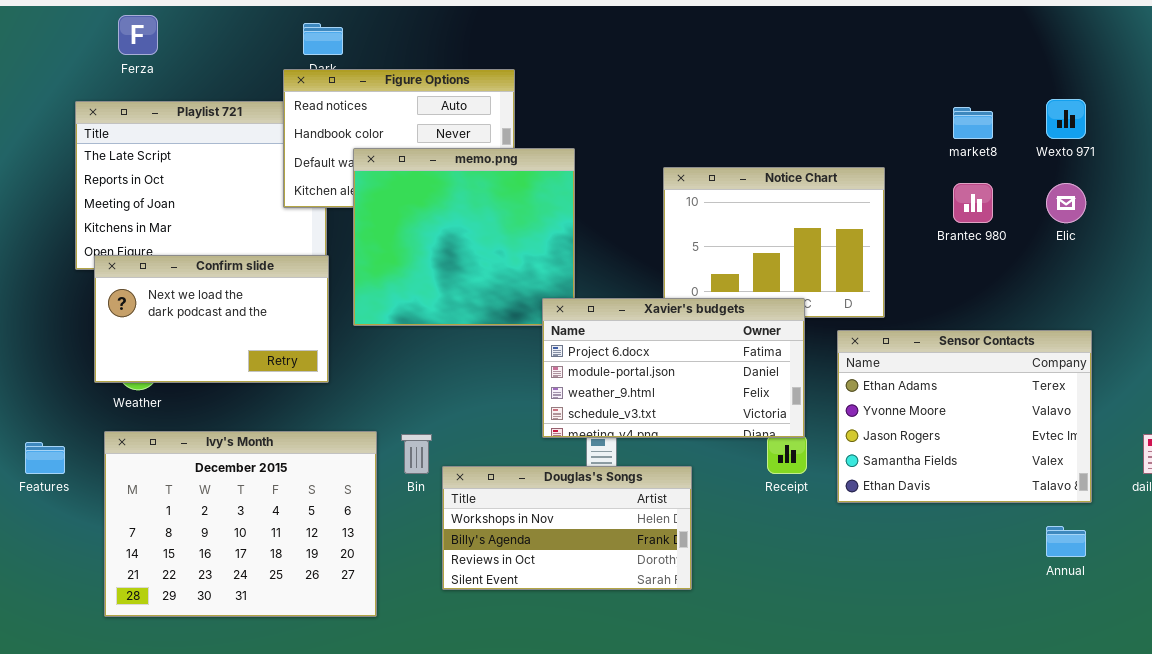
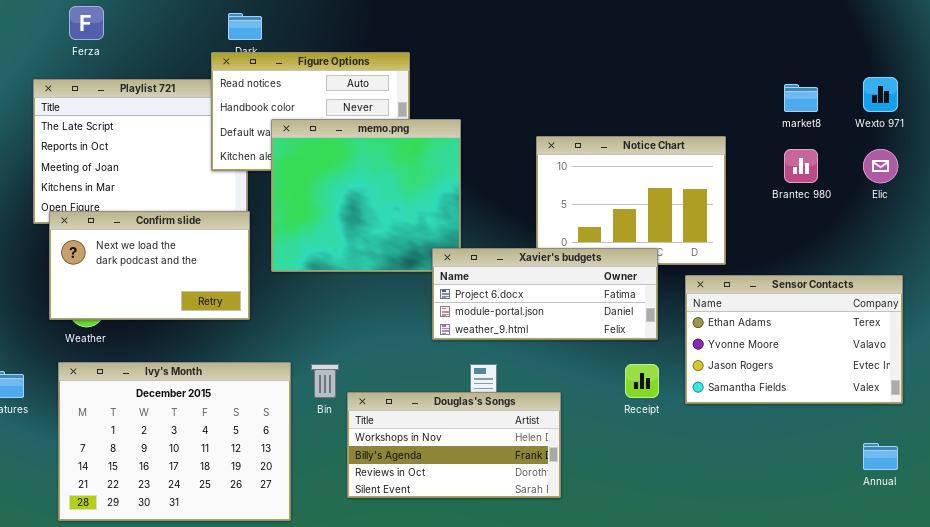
Xavier's budgets: [542,298,805,438] -> [432,248,658,340], resized
Sensor Contacts: [837,330,1092,503] -> [685,275,903,404], resized

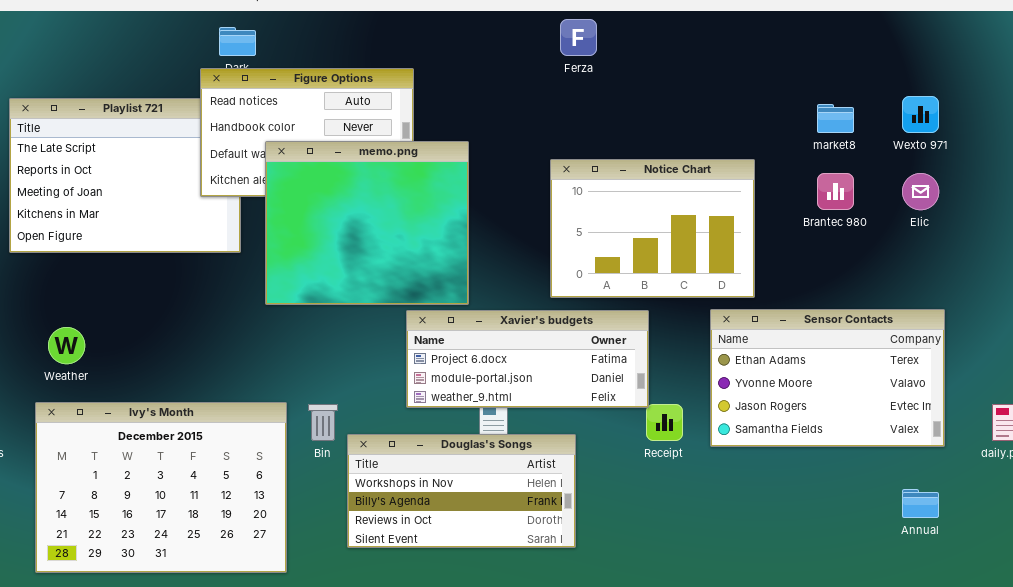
Ferza: [69,6,104,40] -> [560,19,597,56], moved
Confirm slide: [49,211,250,320] -> none, closed
Xavier's budgets: [432,248,658,340] -> [406,310,649,408], moved

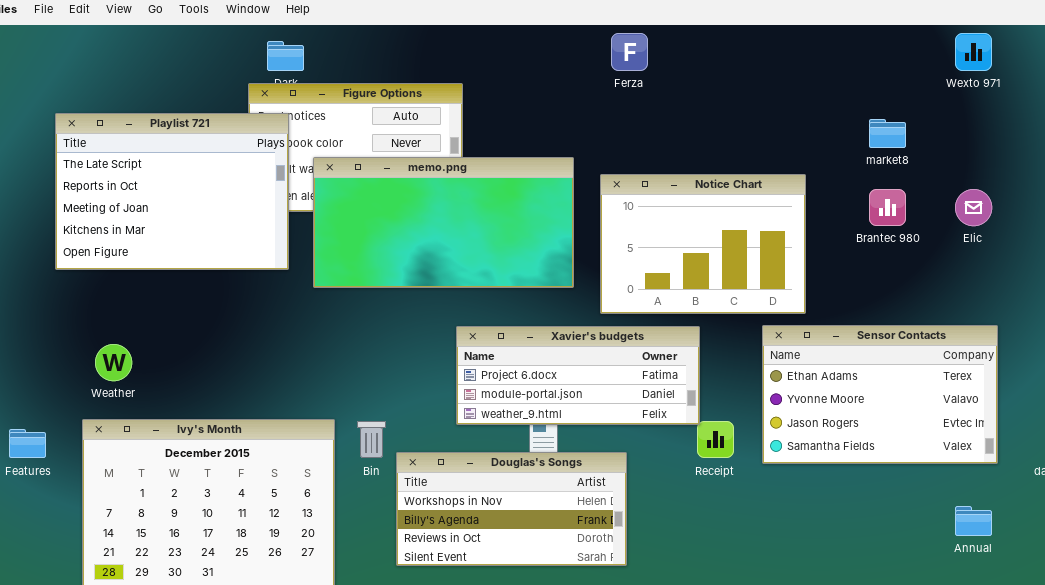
Wexto 971: [902,96,939,133] -> [955,33,992,71], moved
Playlist 721: [9,98,241,253] -> [55,113,289,270], raised
memo.png: [265,141,469,305] -> [313,157,574,288], resized

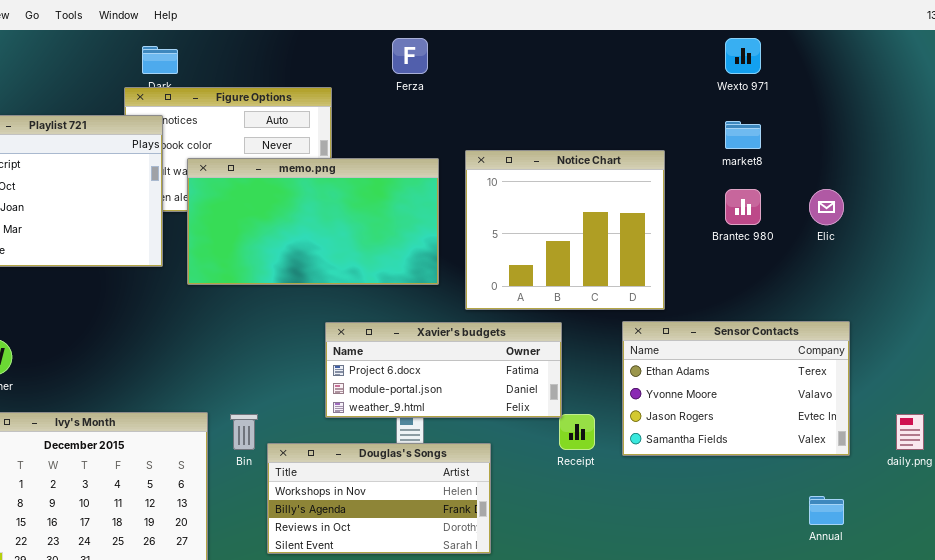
Ferza: [611,33,648,71] -> [392,38,428,74], moved
Wexto 971: [955,33,992,71] -> [725,38,761,74], moved
Notice Chart: [600,174,806,314] -> [465,150,665,310], resized

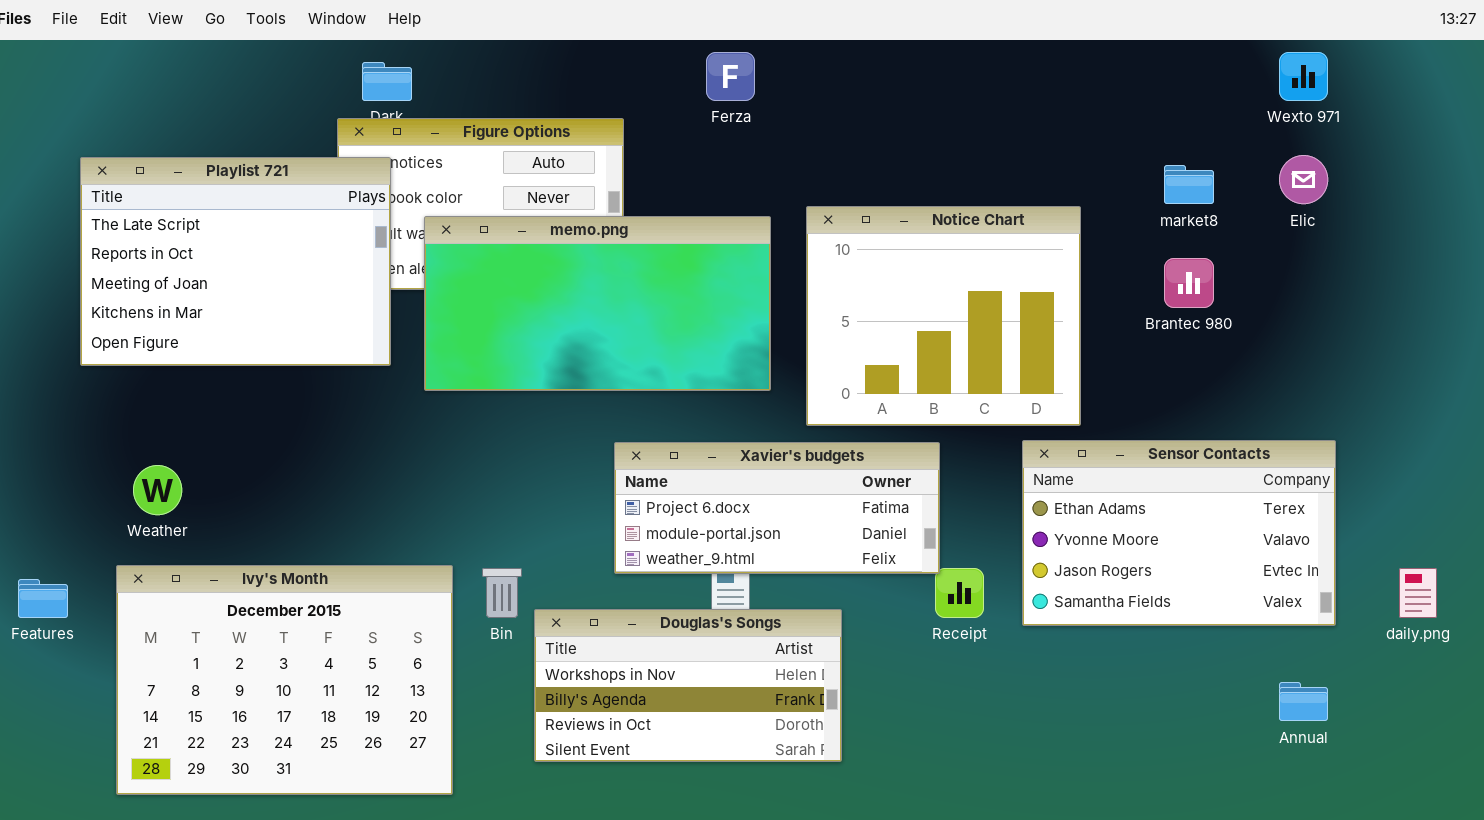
Wexto 971: [725,38,761,74] -> [1279,52,1328,101], moved
Elic: [809,189,844,225] -> [1279,155,1328,204], moved

